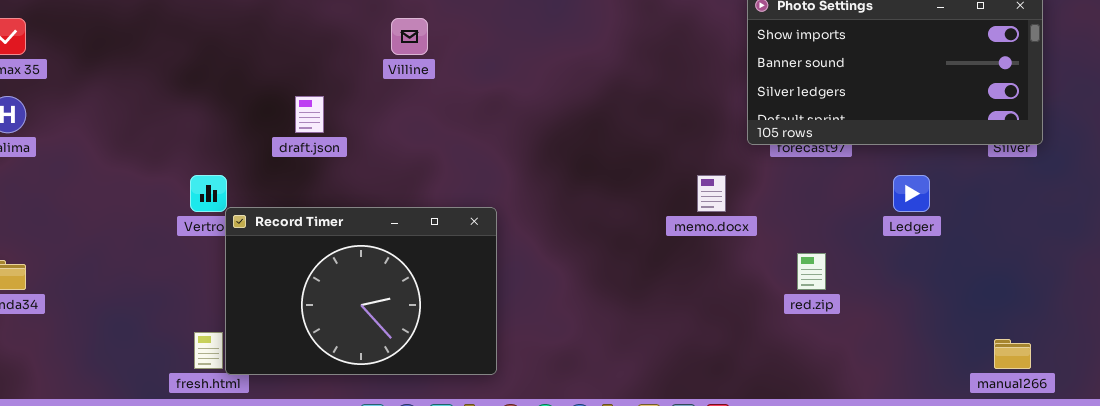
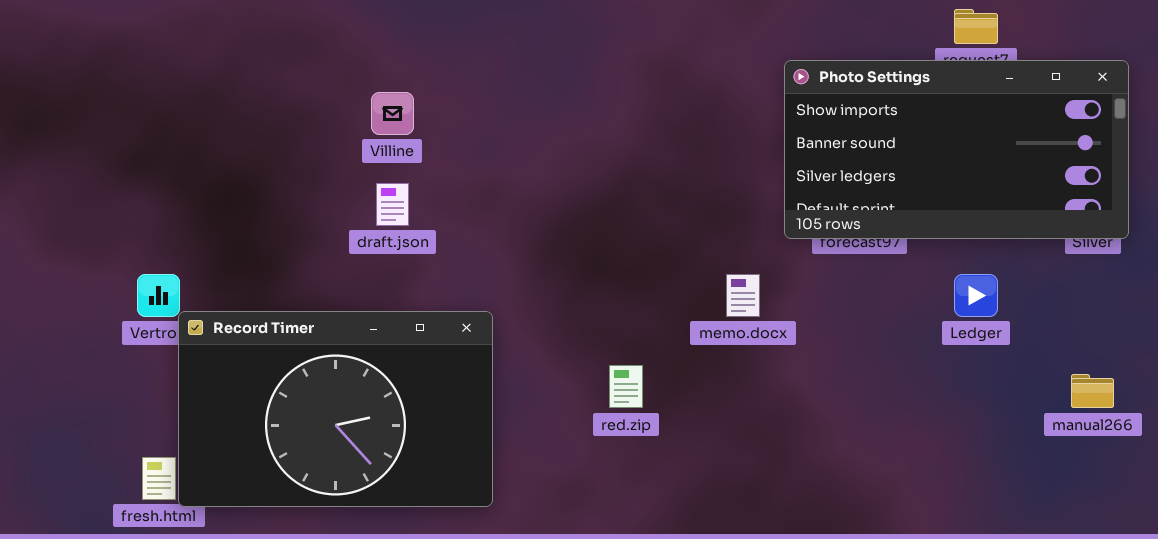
draft.json: [295,96,324,133] -> [376,183,409,226], moved
red.zip: [797,253,826,290] -> [609,365,643,408], moved
manual266: [994,339,1031,369] -> [1071,374,1114,408], moved

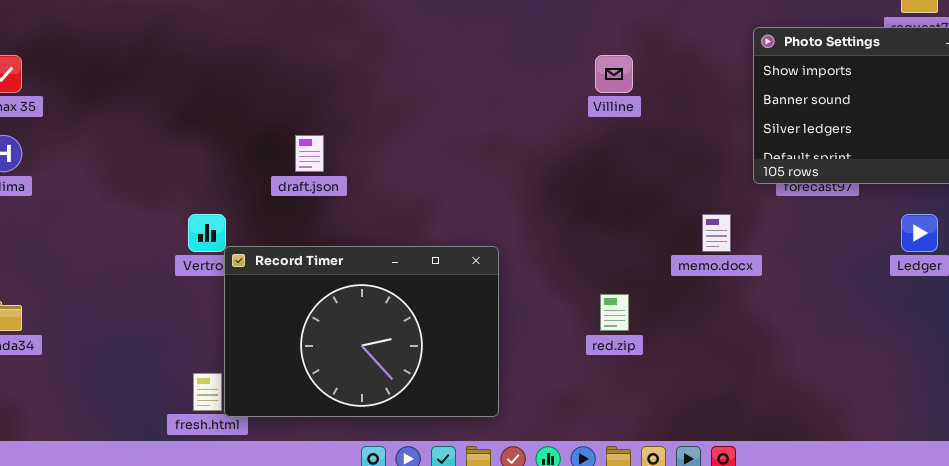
Villine: [371,92,414,135] -> [595,55,633,93], moved
draft.json: [376,183,409,226] -> [295,135,324,172], moved

